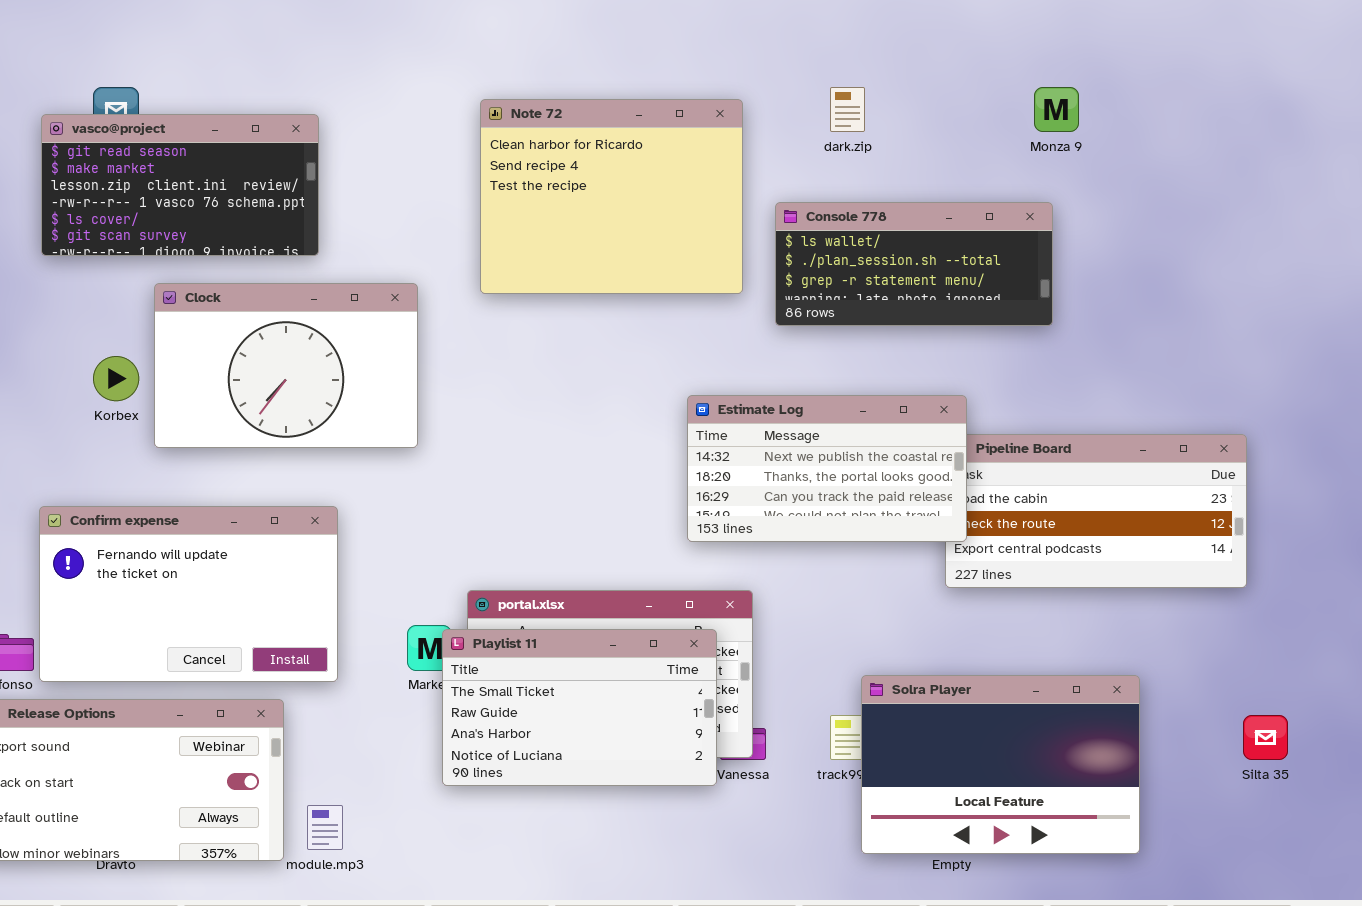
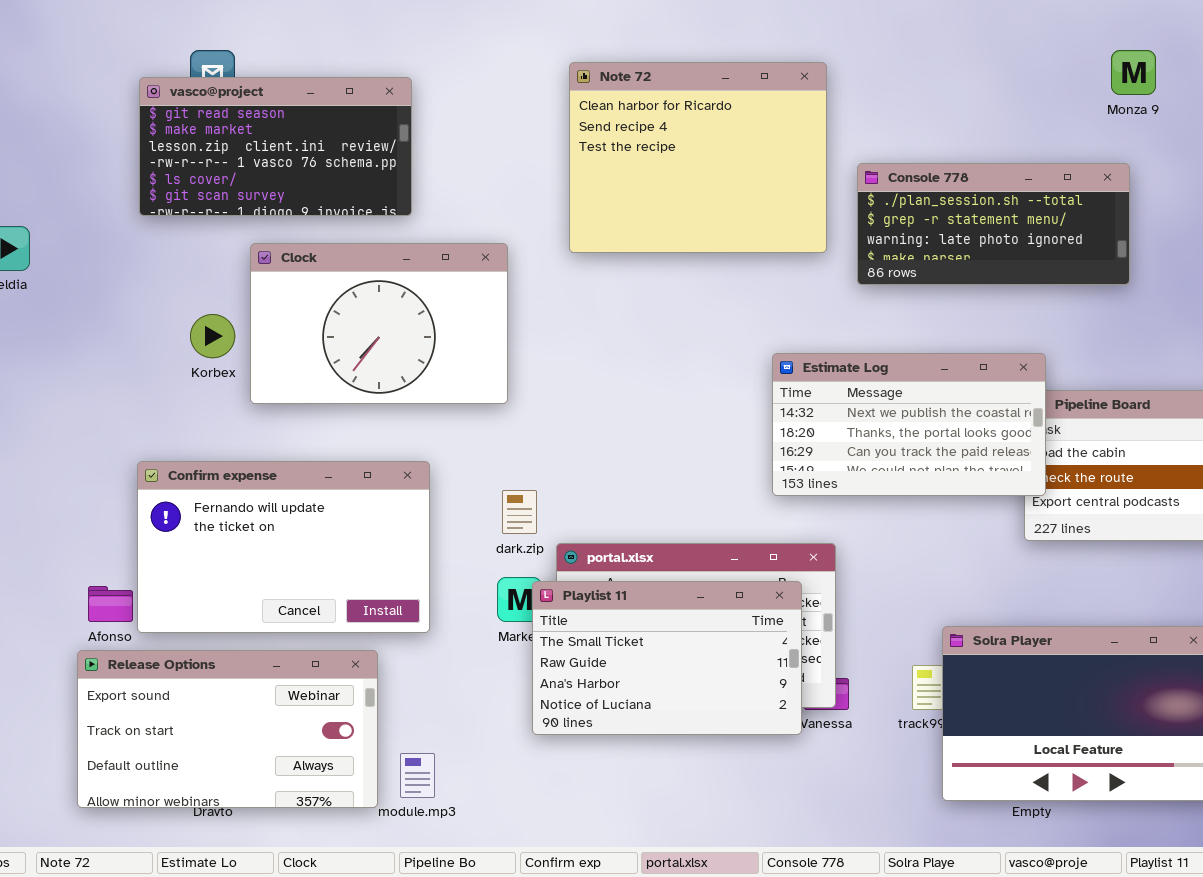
dark.zip: [830,87,865,132] -> [502,490,537,534], moved
Console 778: [775,202,1053,326] -> [857,163,1130,285], scrolled down 1 row

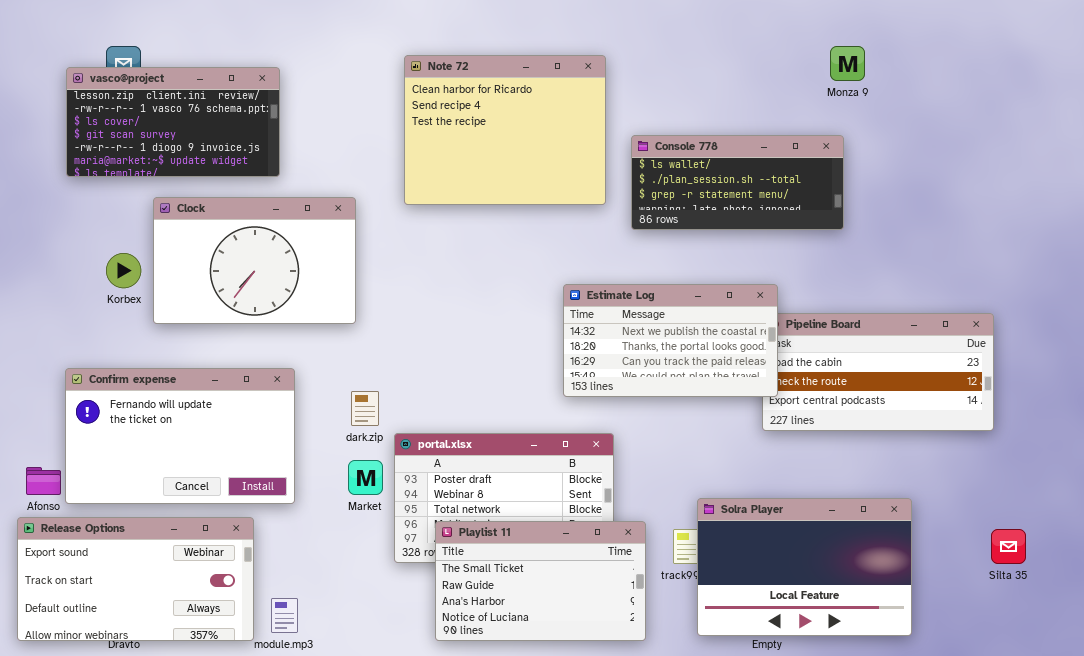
vasco@project: [139,77,412,216] -> [66,67,280,177], scrolled down 2 rows
Console 778: [857,163,1130,285] -> [631,135,844,230], scrolled up 1 row
Playlist 11: [532,581,802,735] -> [435,521,646,641], moved

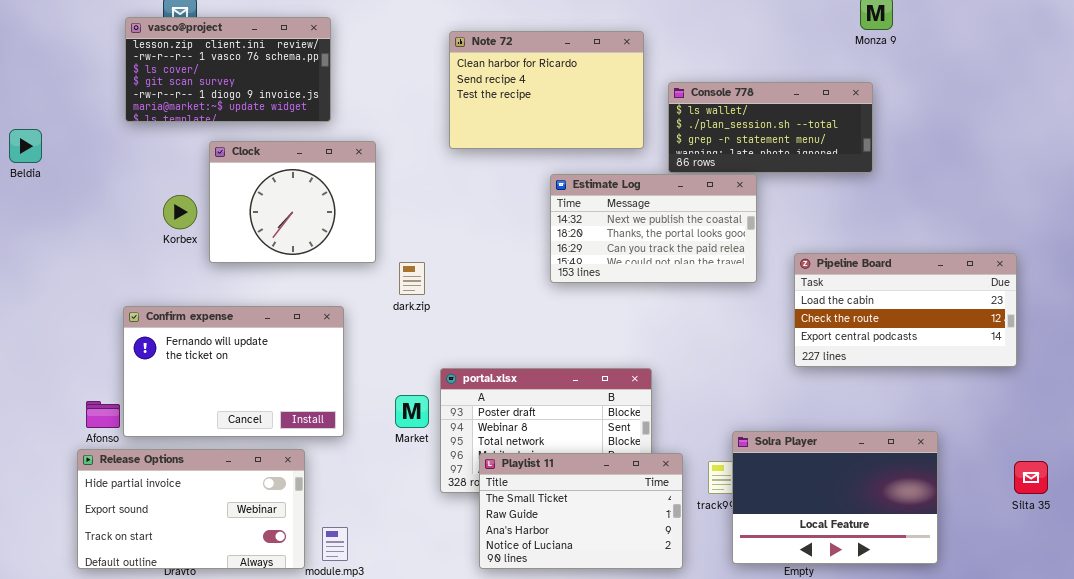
Note 72: [404,55,606,205] -> [449,31,644,149], resized
Clock: [153,197,356,324] -> [209,141,376,263], resized
Estimate Log: [563,284,778,397] -> [550,174,757,283], moved
dark.zip: [351,391,379,426] -> [399,262,425,295], moved
Release Options: [17,517,254,641] -> [77,449,305,569], scrolled up 1 row

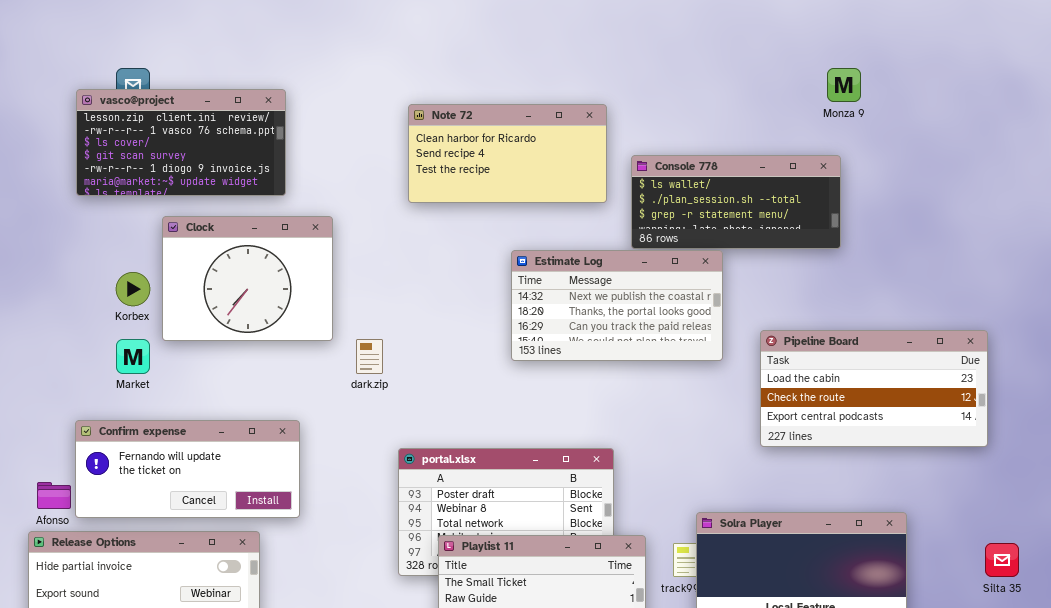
Note 72: [449,31,644,149] -> [408,104,607,203], resized
Confirm expense: [123,306,344,437] -> [75,420,300,518], resized
Market: [395,395,429,428] -> [116,339,150,374], moved

